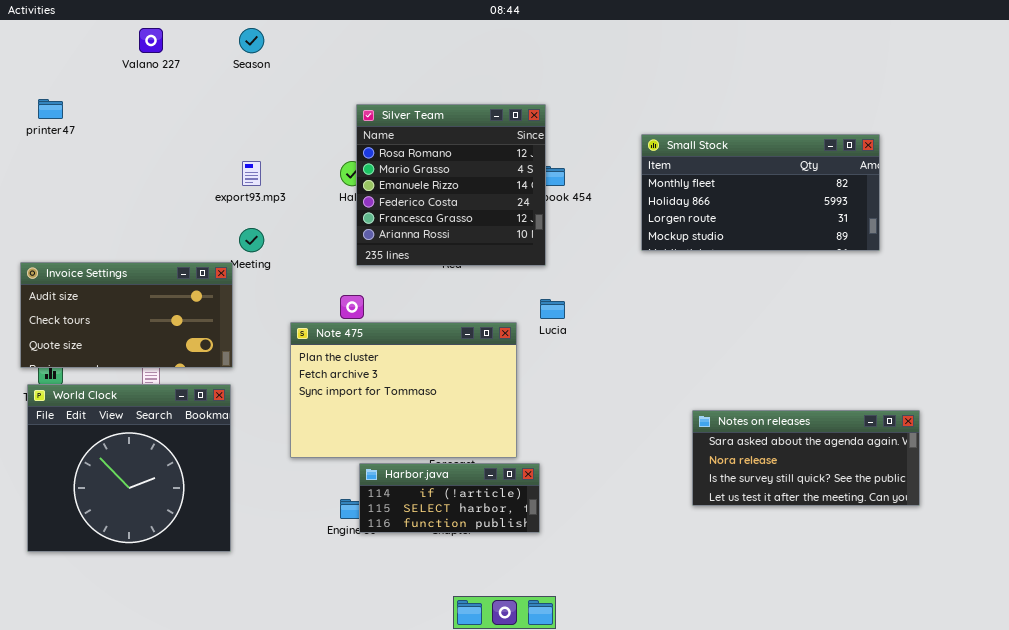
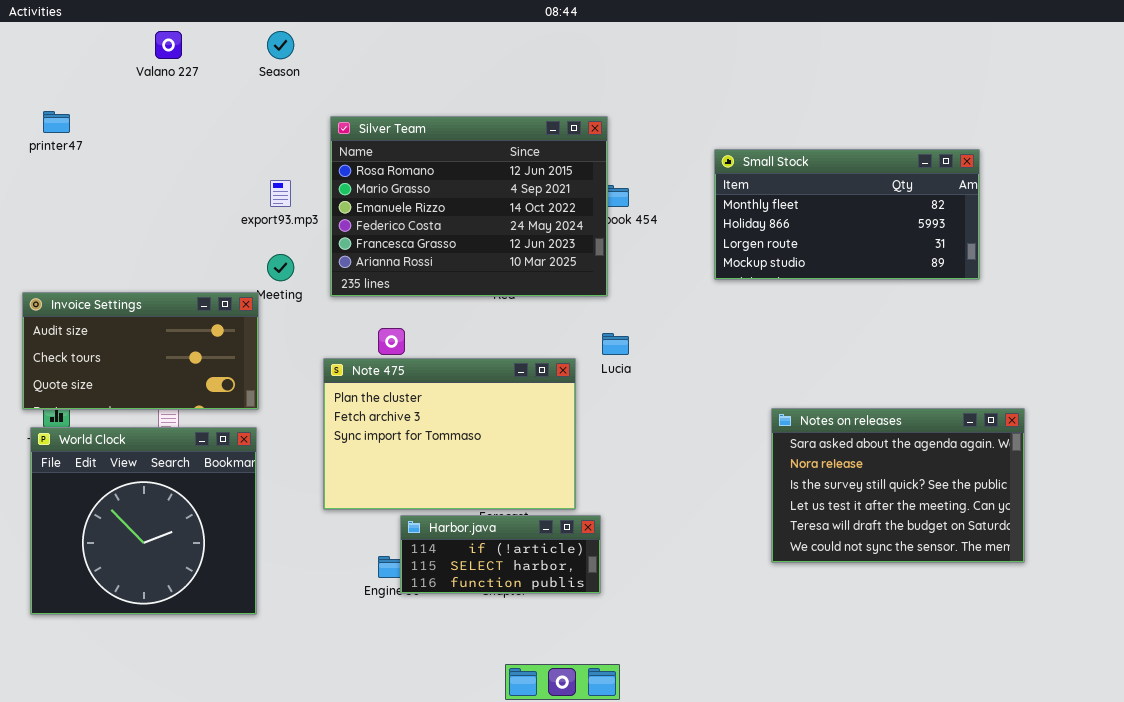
Silver Team: [356,104,546,266] -> [330,116,608,297], resized
Notes on releases: [692,410,920,506] -> [771,408,1025,563], resized

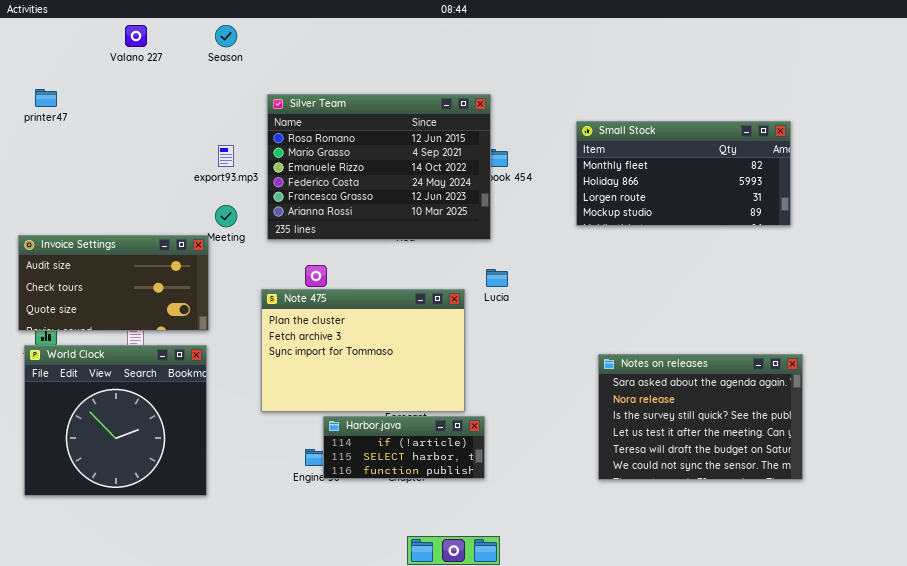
Notes on releases: [771,408,1025,563] -> [598,354,803,480], moved

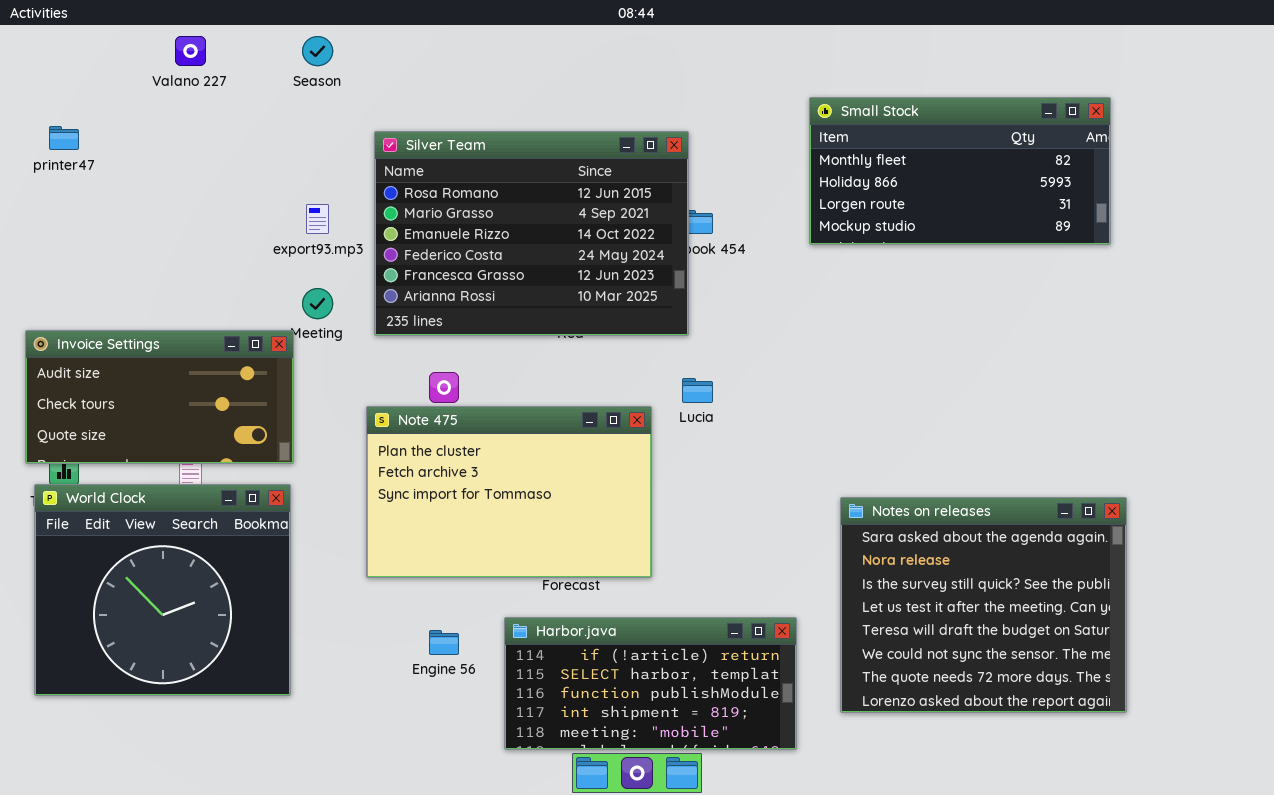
Small Stock: [576,121,791,226] -> [809,97,1111,245], moved
Notes on releases: [598,354,803,480] -> [840,497,1127,713], resized
Harbor.java: [323,416,485,479] -> [504,617,797,750], moved, resized

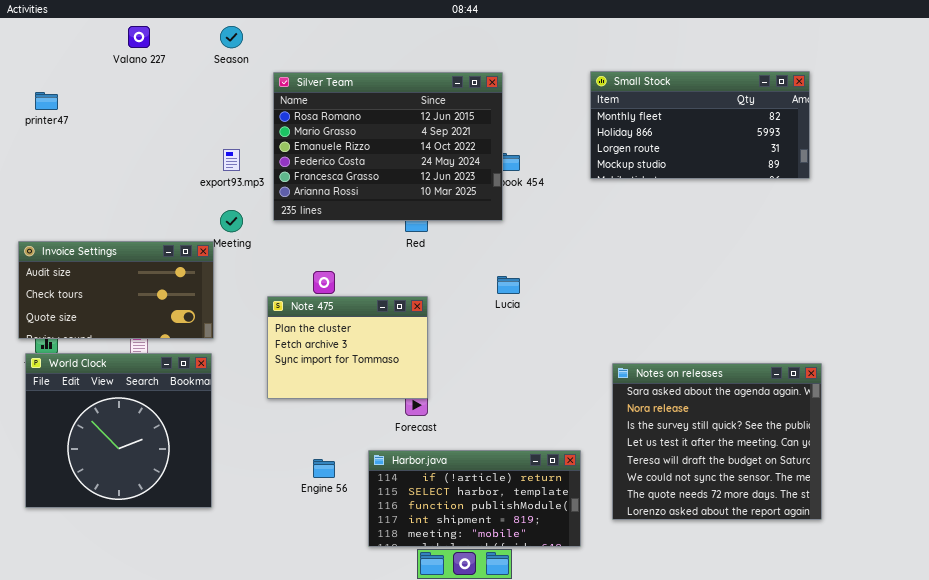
Silver Team: [374,131,689,336] -> [273,72,503,221], moved
Note 475: [366,406,652,578] -> [267,296,428,399], resized

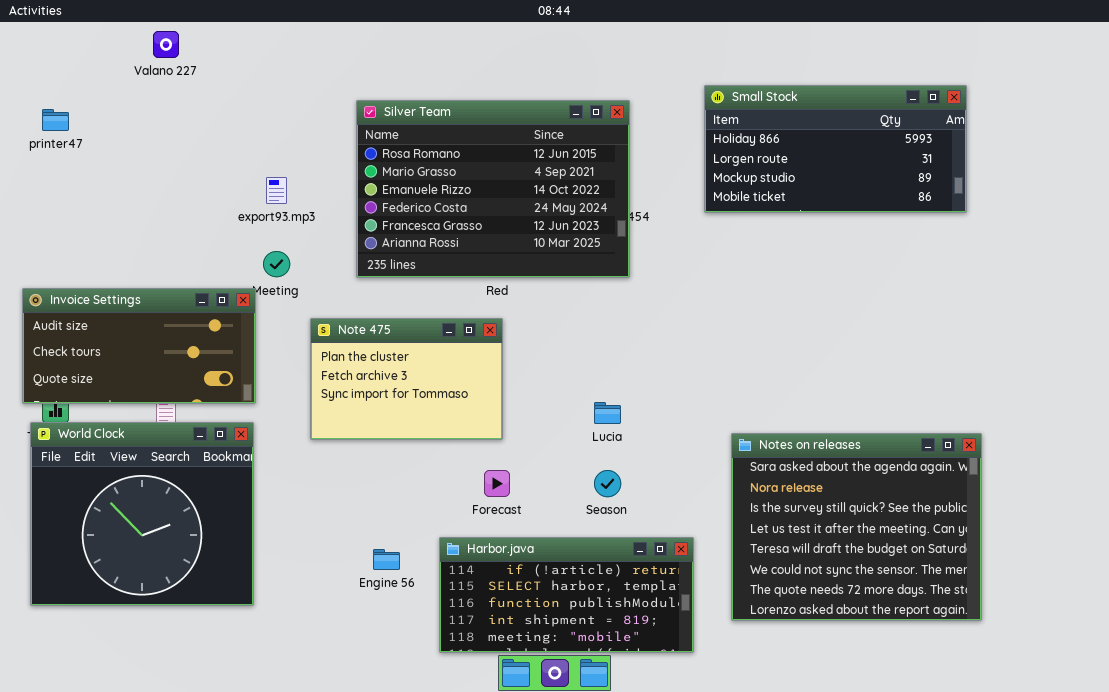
Season: [220,26,243,48] -> [594,470,621,497], moved
Small Stock: [590,71,810,179] -> [704,85,967,213], scrolled down 1 row
Silver Team: [273,72,503,221] -> [356,100,630,278], moved
Lucia: [497,276,520,294] -> [594,402,621,424], moved
Note 475: [267,296,428,399] -> [310,318,503,440], moved

